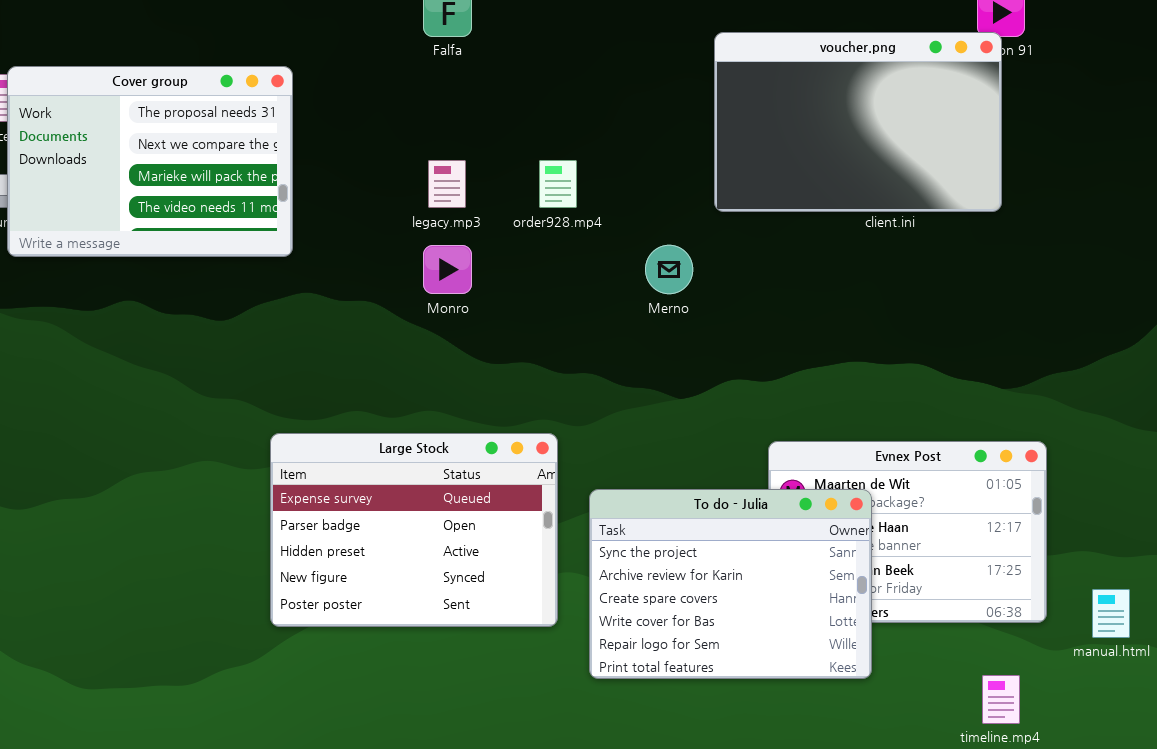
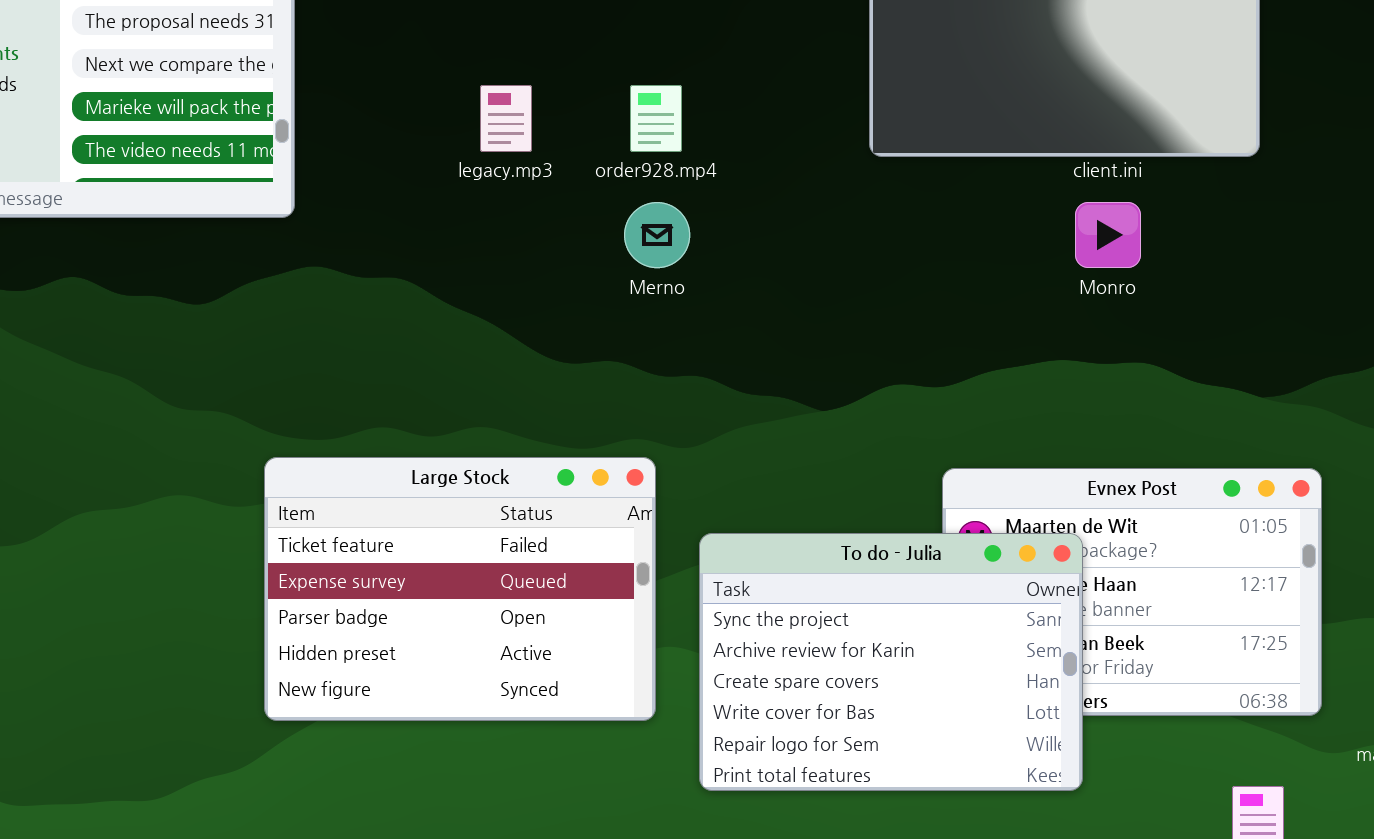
Monro: [423,245,472,294] -> [1075,202,1141,268], moved
Merno: [645,245,693,294] -> [624,202,690,268], moved
Large Stock: [270,433,558,627] -> [264,457,656,721], scrolled up 1 row

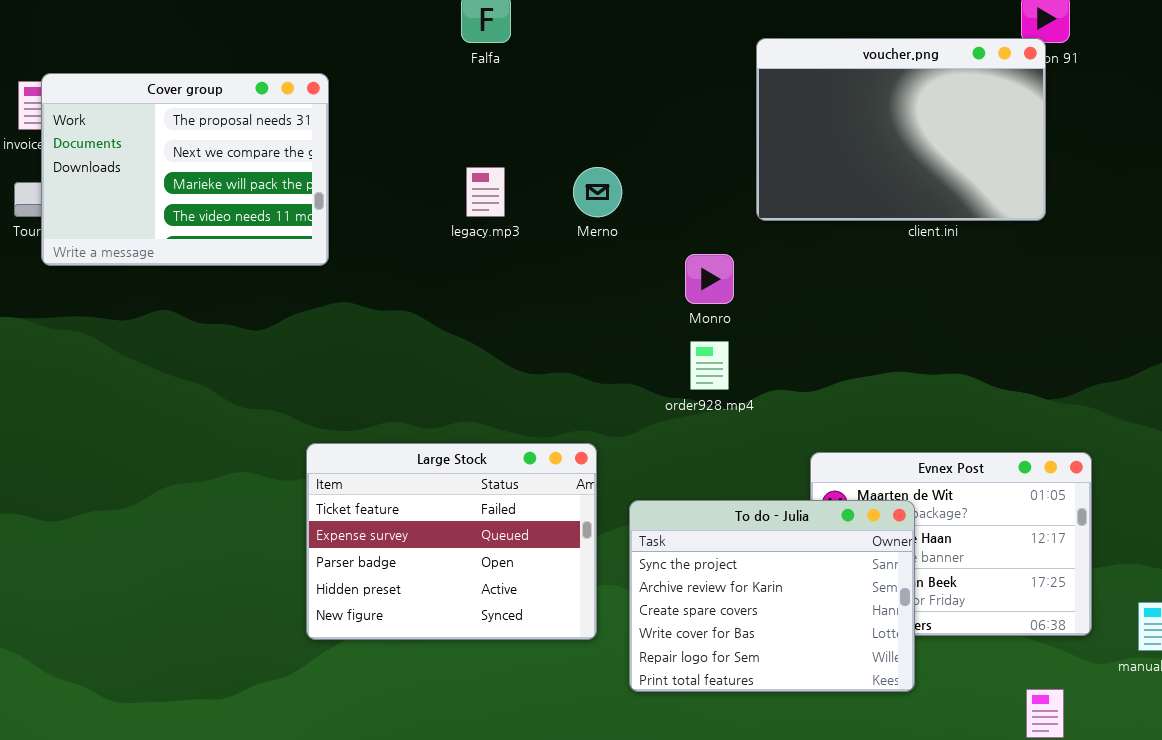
order928.mp4: [630,85,682,152] -> [690,341,729,390], moved
Merno: [624,202,690,268] -> [573,167,622,217], moved
Monro: [1075,202,1141,268] -> [685,254,734,304], moved

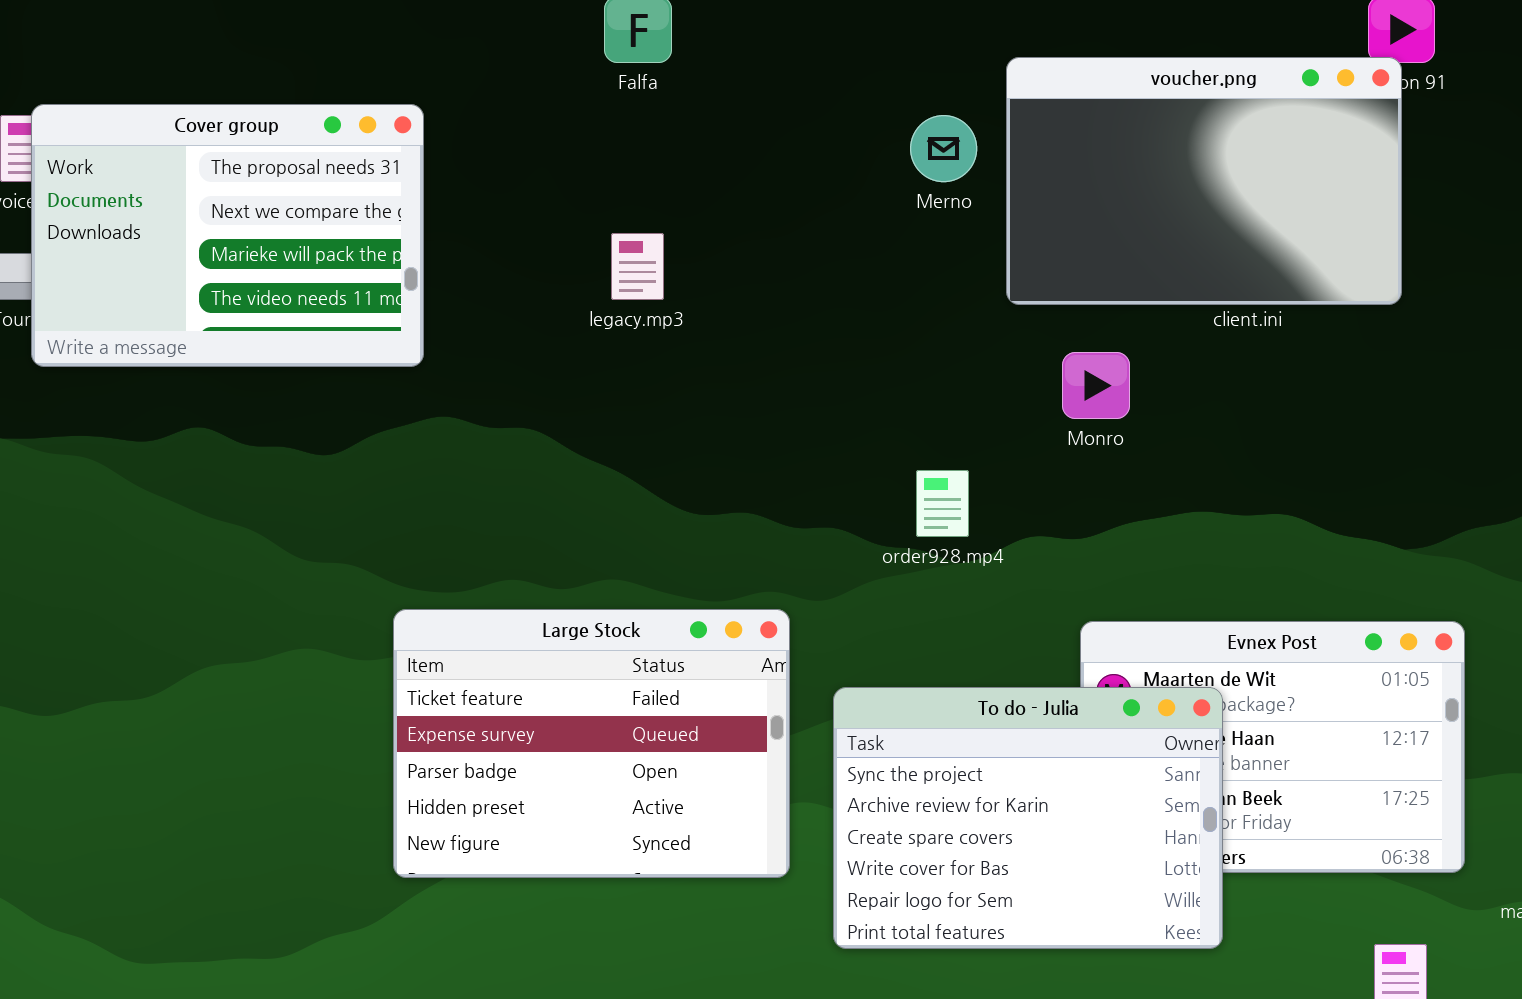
Merno: [573,167,622,217] -> [910,115,977,182], moved
Monro: [685,254,734,304] -> [1062,352,1130,419], moved

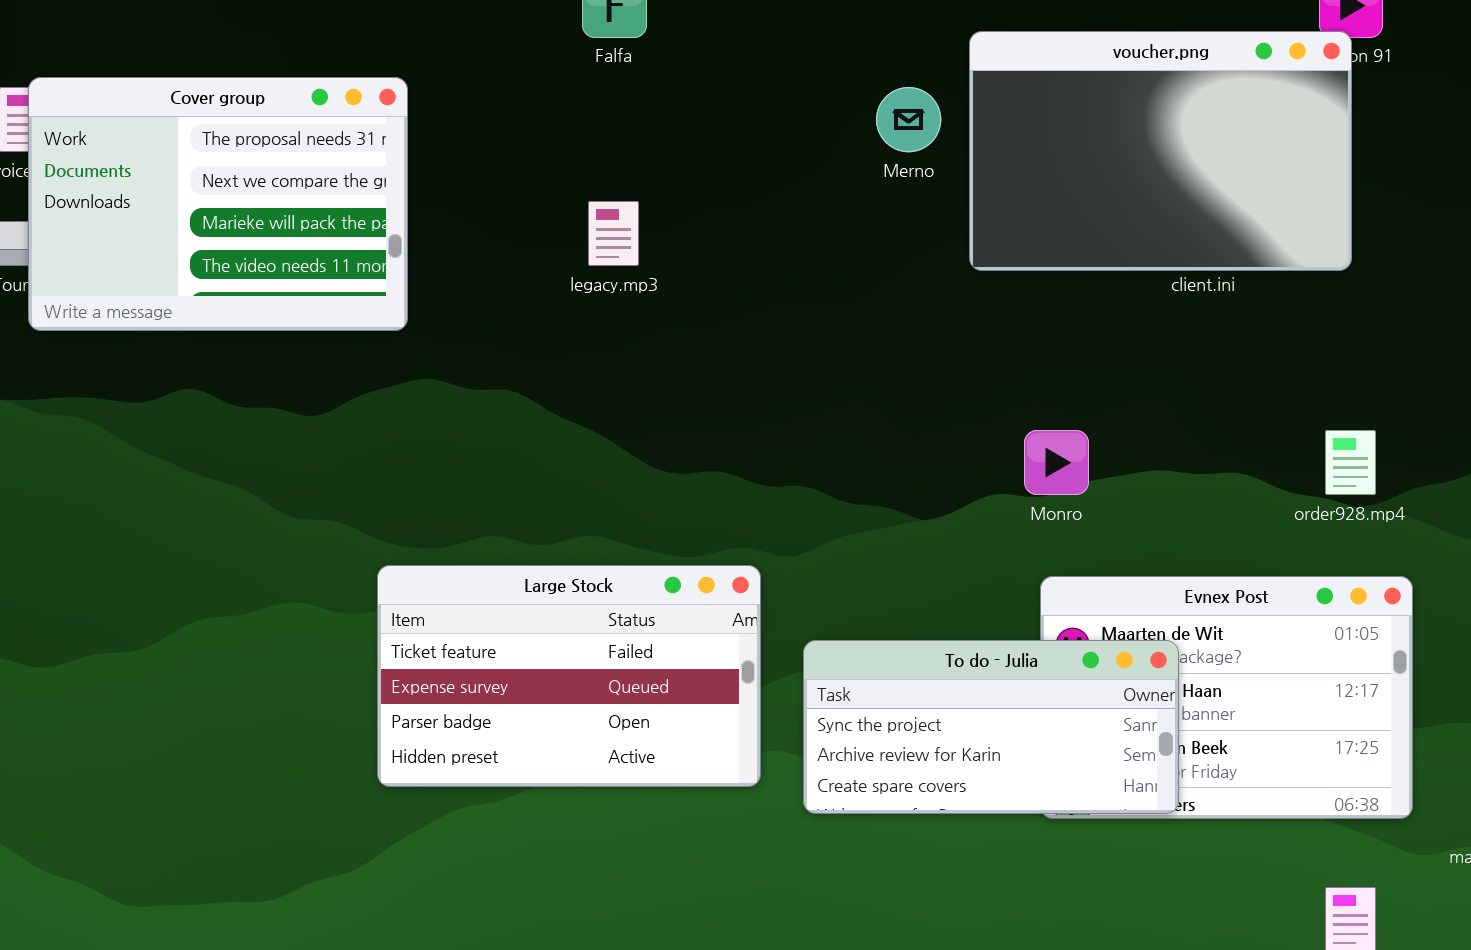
Monro: [1062,352,1130,419] -> [1024,430,1089,495], moved
order928.mp4: [916,470,969,537] -> [1325,430,1376,495], moved
Large Stock: [393,609,790,878] -> [377,565,761,787], resized
To do - Julia: [833,687,1223,949] -> [803,640,1179,814], resized

